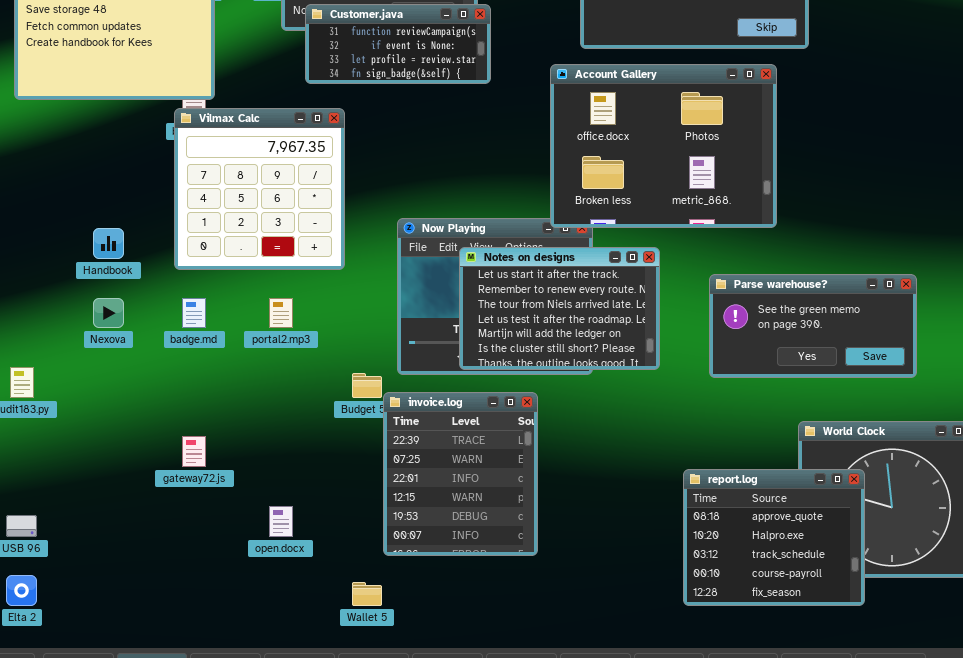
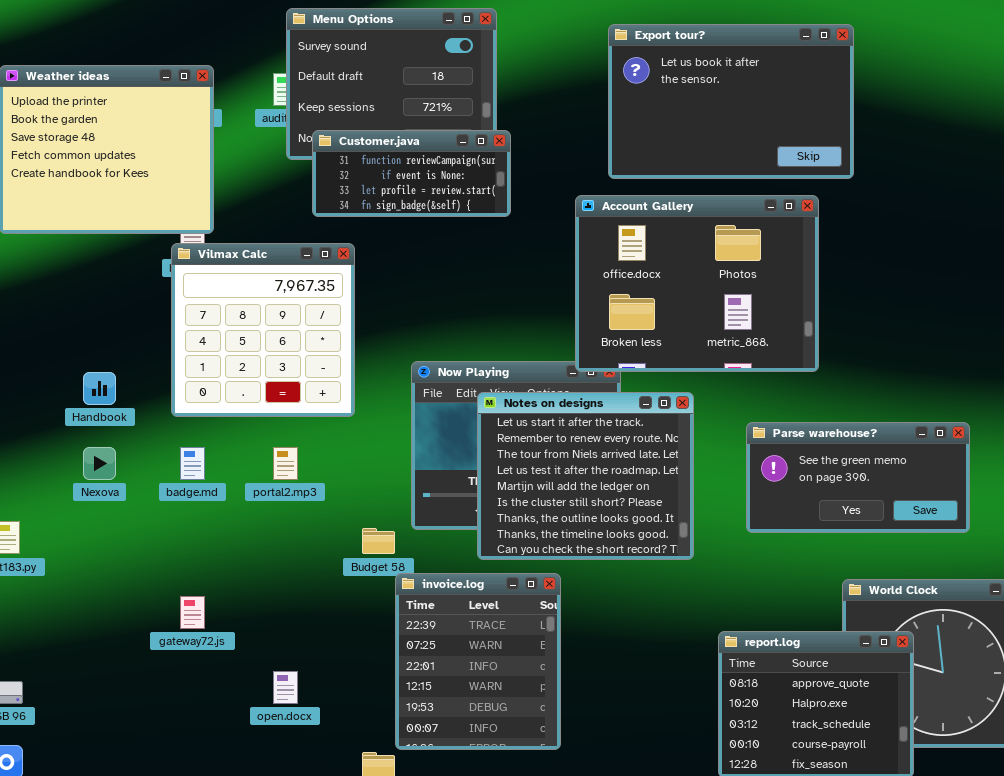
Notes on designs: [459,247,660,370] -> [477,392,694,560], resized
invoice.log: [383,392,538,556] -> [395,573,561,750], moved

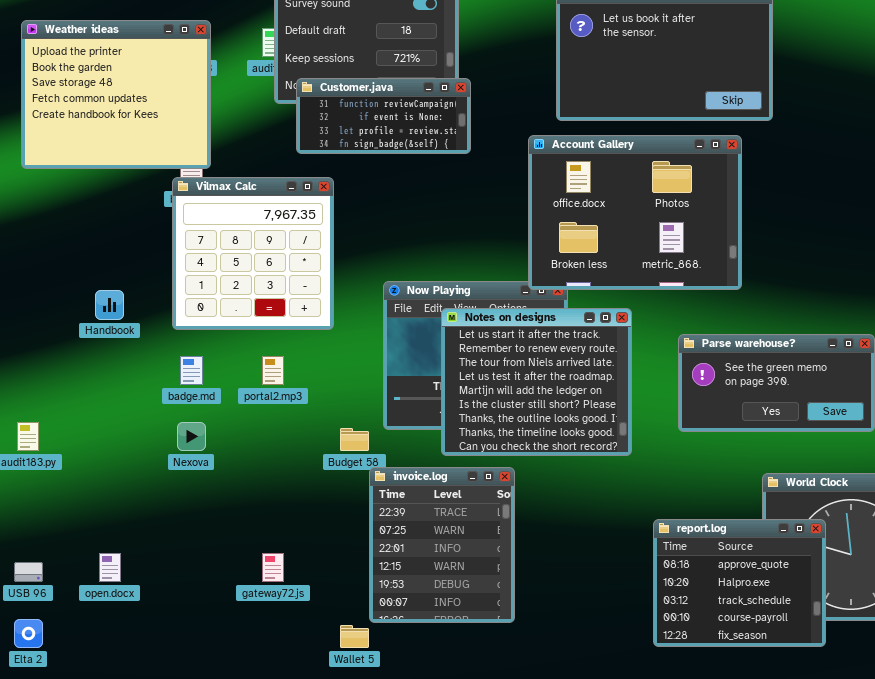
Nexova: [83,447,116,480] -> [177,422,206,451], moved
gateway72.js: [180,596,205,629] -> [262,553,284,582], moved
open.docx: [273,671,298,704] -> [99,553,121,582], moved

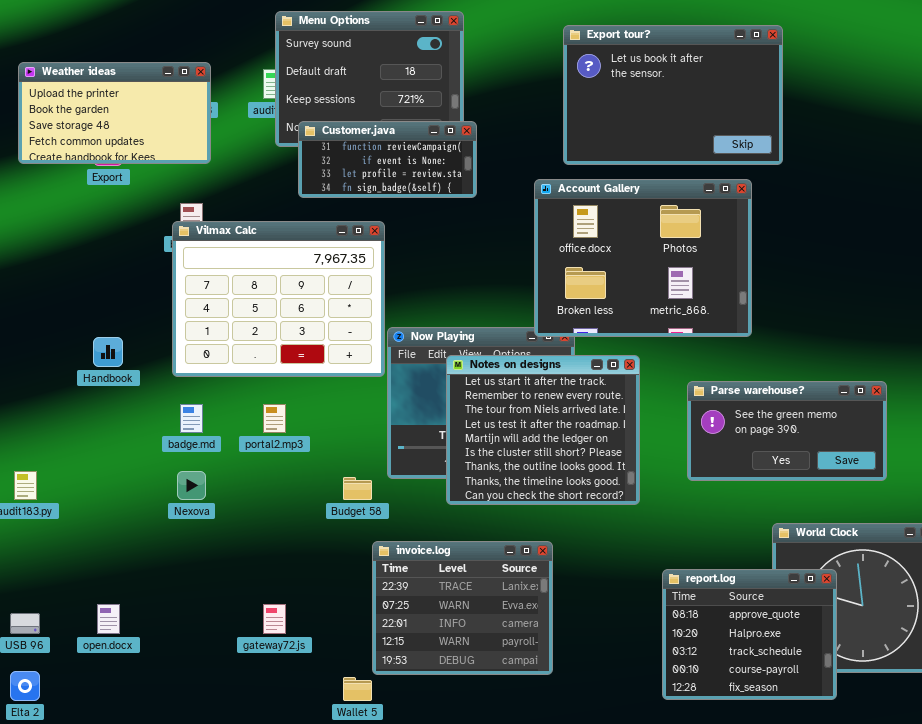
Weather ideas: [21,20,211,169] -> [18,62,211,164], resized
Vilmax Calc: [172,177,334,330] -> [172,221,385,377], resized
invoice.log: [369,467,515,623] -> [372,541,553,675], resized

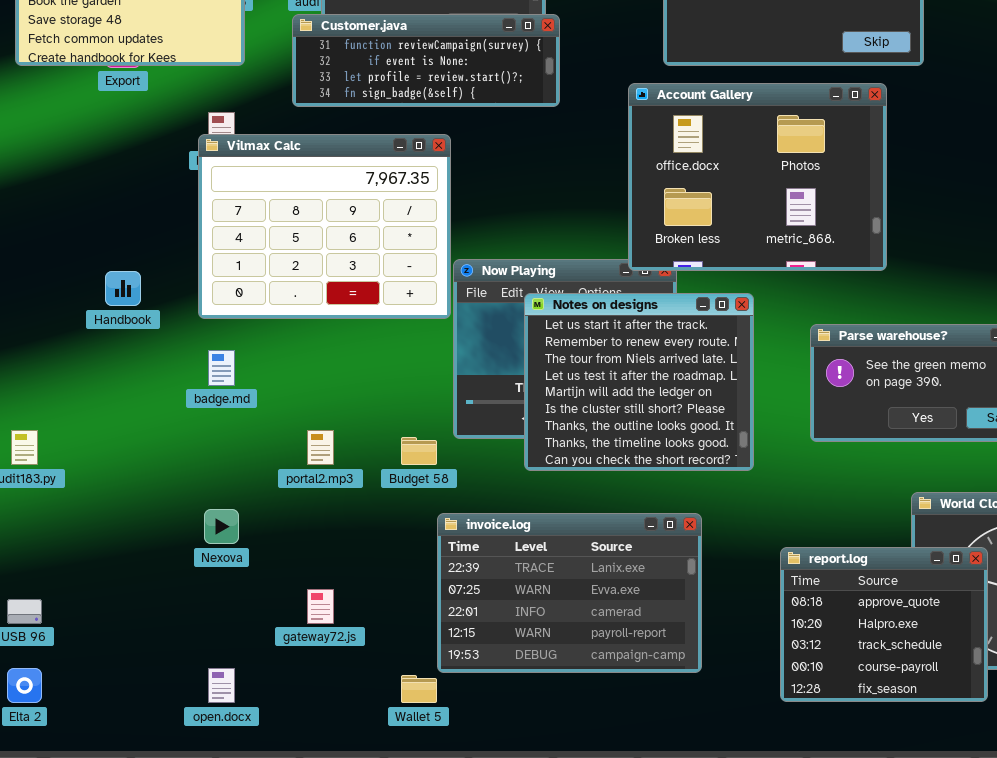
Customer.java: [298,121,477,198] -> [292,14,560,107], resized
portal2.mp3: [263,404,286,433] -> [307,430,334,465], moved
Nexova: [177,471,206,500] -> [204,509,239,544], moved
invoice.log: [372,541,553,675] -> [437,513,702,673], resized
open.docx: [97,604,120,634] -> [208,668,235,703], moved

